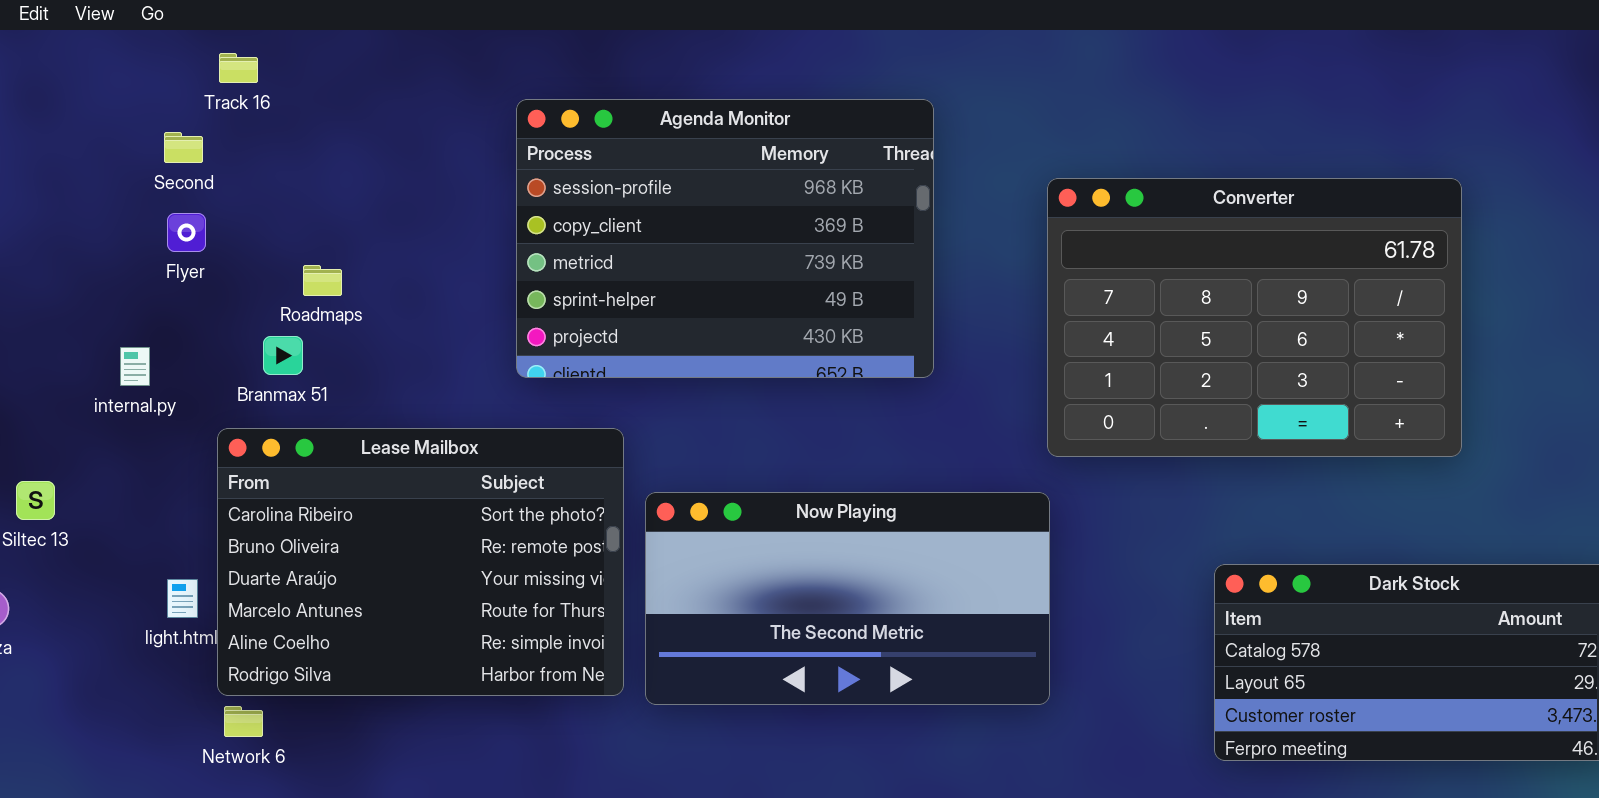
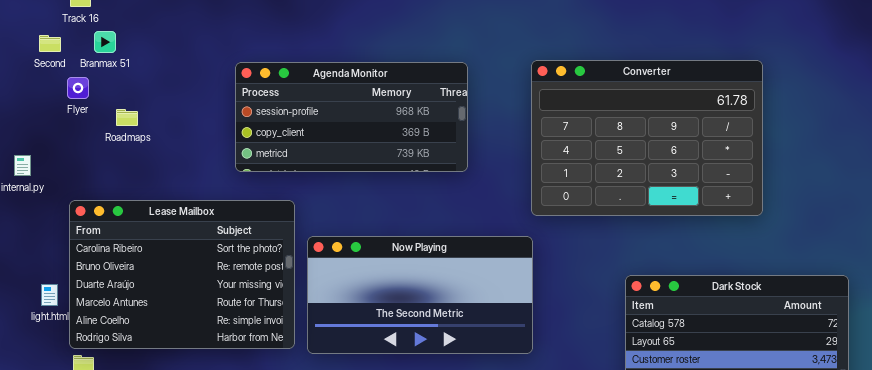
Agenda Monitor: [516,99,934,378] -> [235,62,468,172], resized
Flyer: [167,213,206,252] -> [67,77,89,99], moved
Branmax 51: [263,336,303,375] -> [94,31,116,53], moved

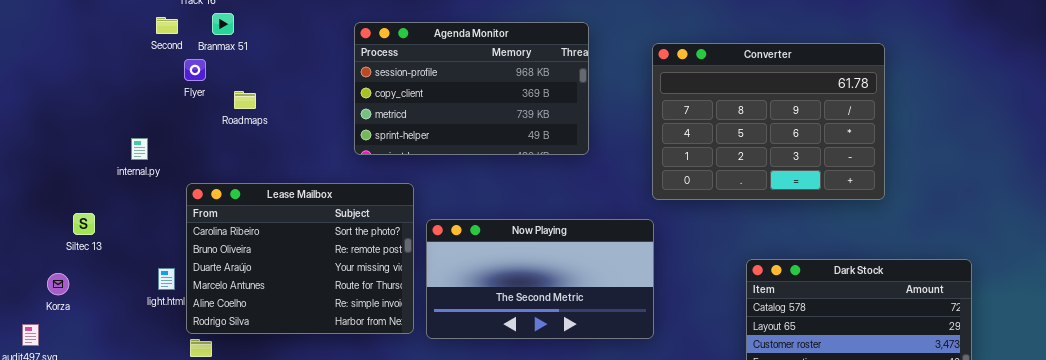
Agenda Monitor: [235,62,468,172] -> [354,22,589,155], resized

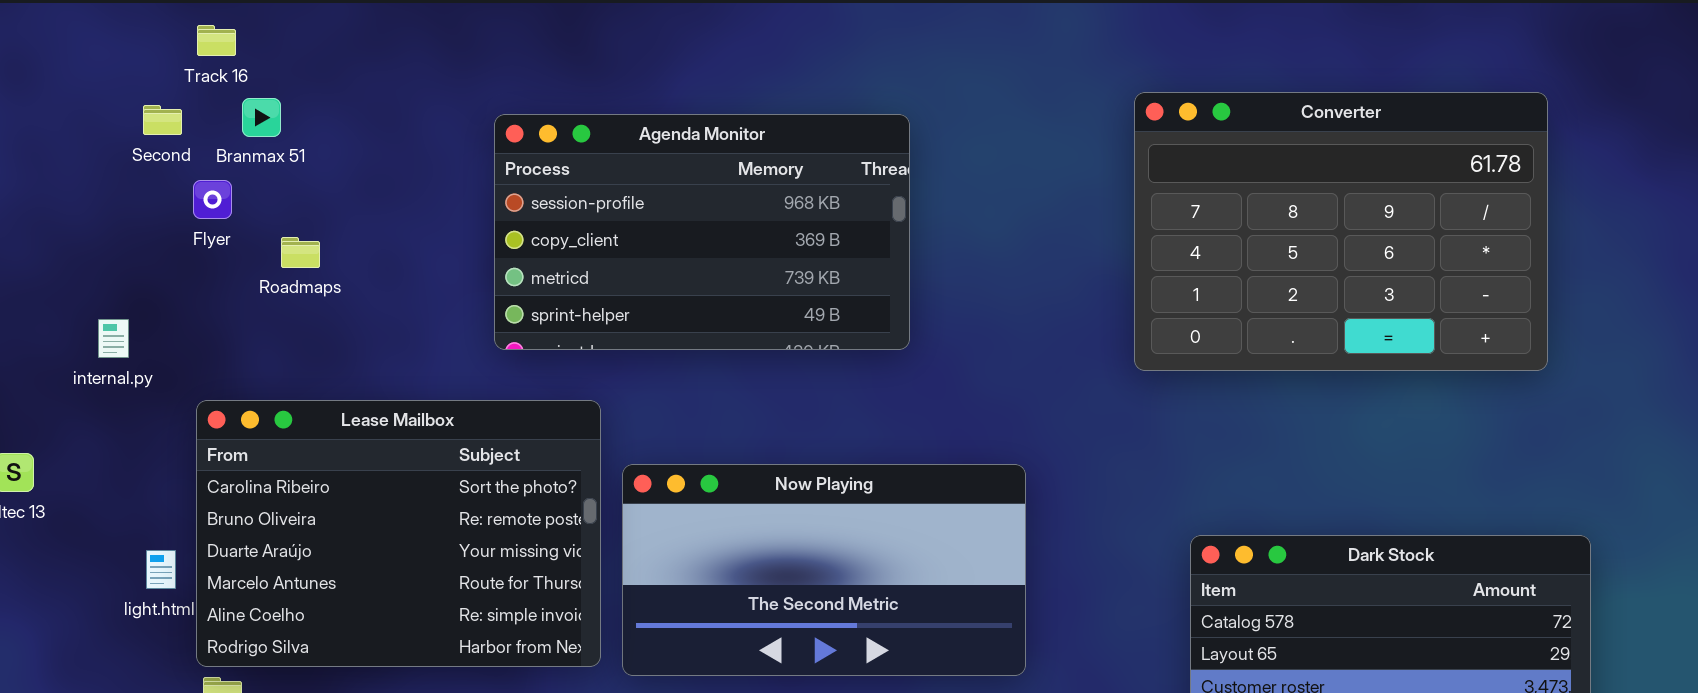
Converter: [652,43,885,200] -> [1134,92,1548,371], moved

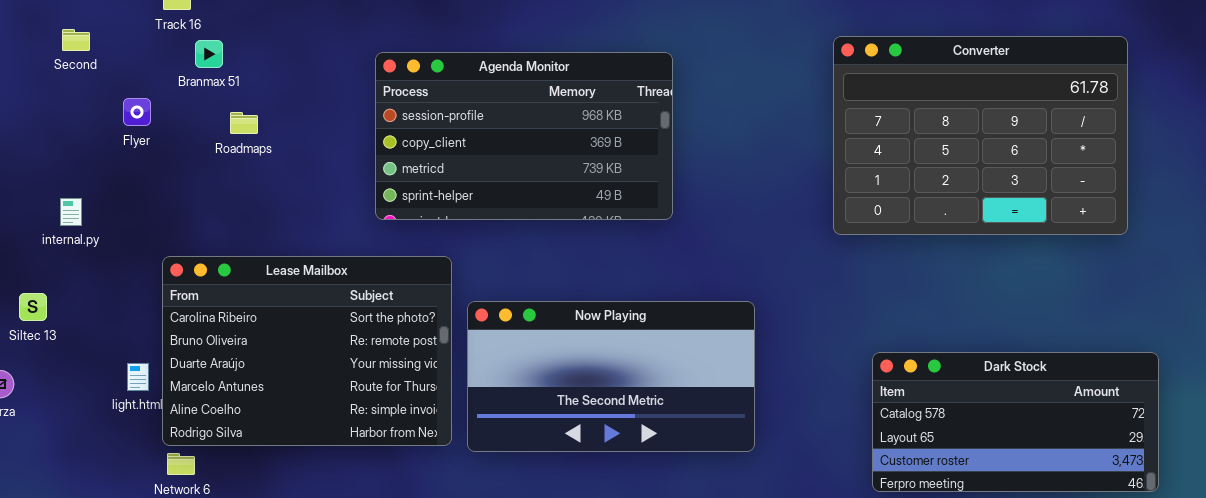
Second: [143,105,182,135] -> [62,29,90,51], moved
Flyer: [193,180,232,219] -> [123,98,151,126], moved
Roadmaps: [281,237,320,268] -> [230,112,258,134], moved
internal.py: [98,319,129,358] -> [60,198,82,226], moved

